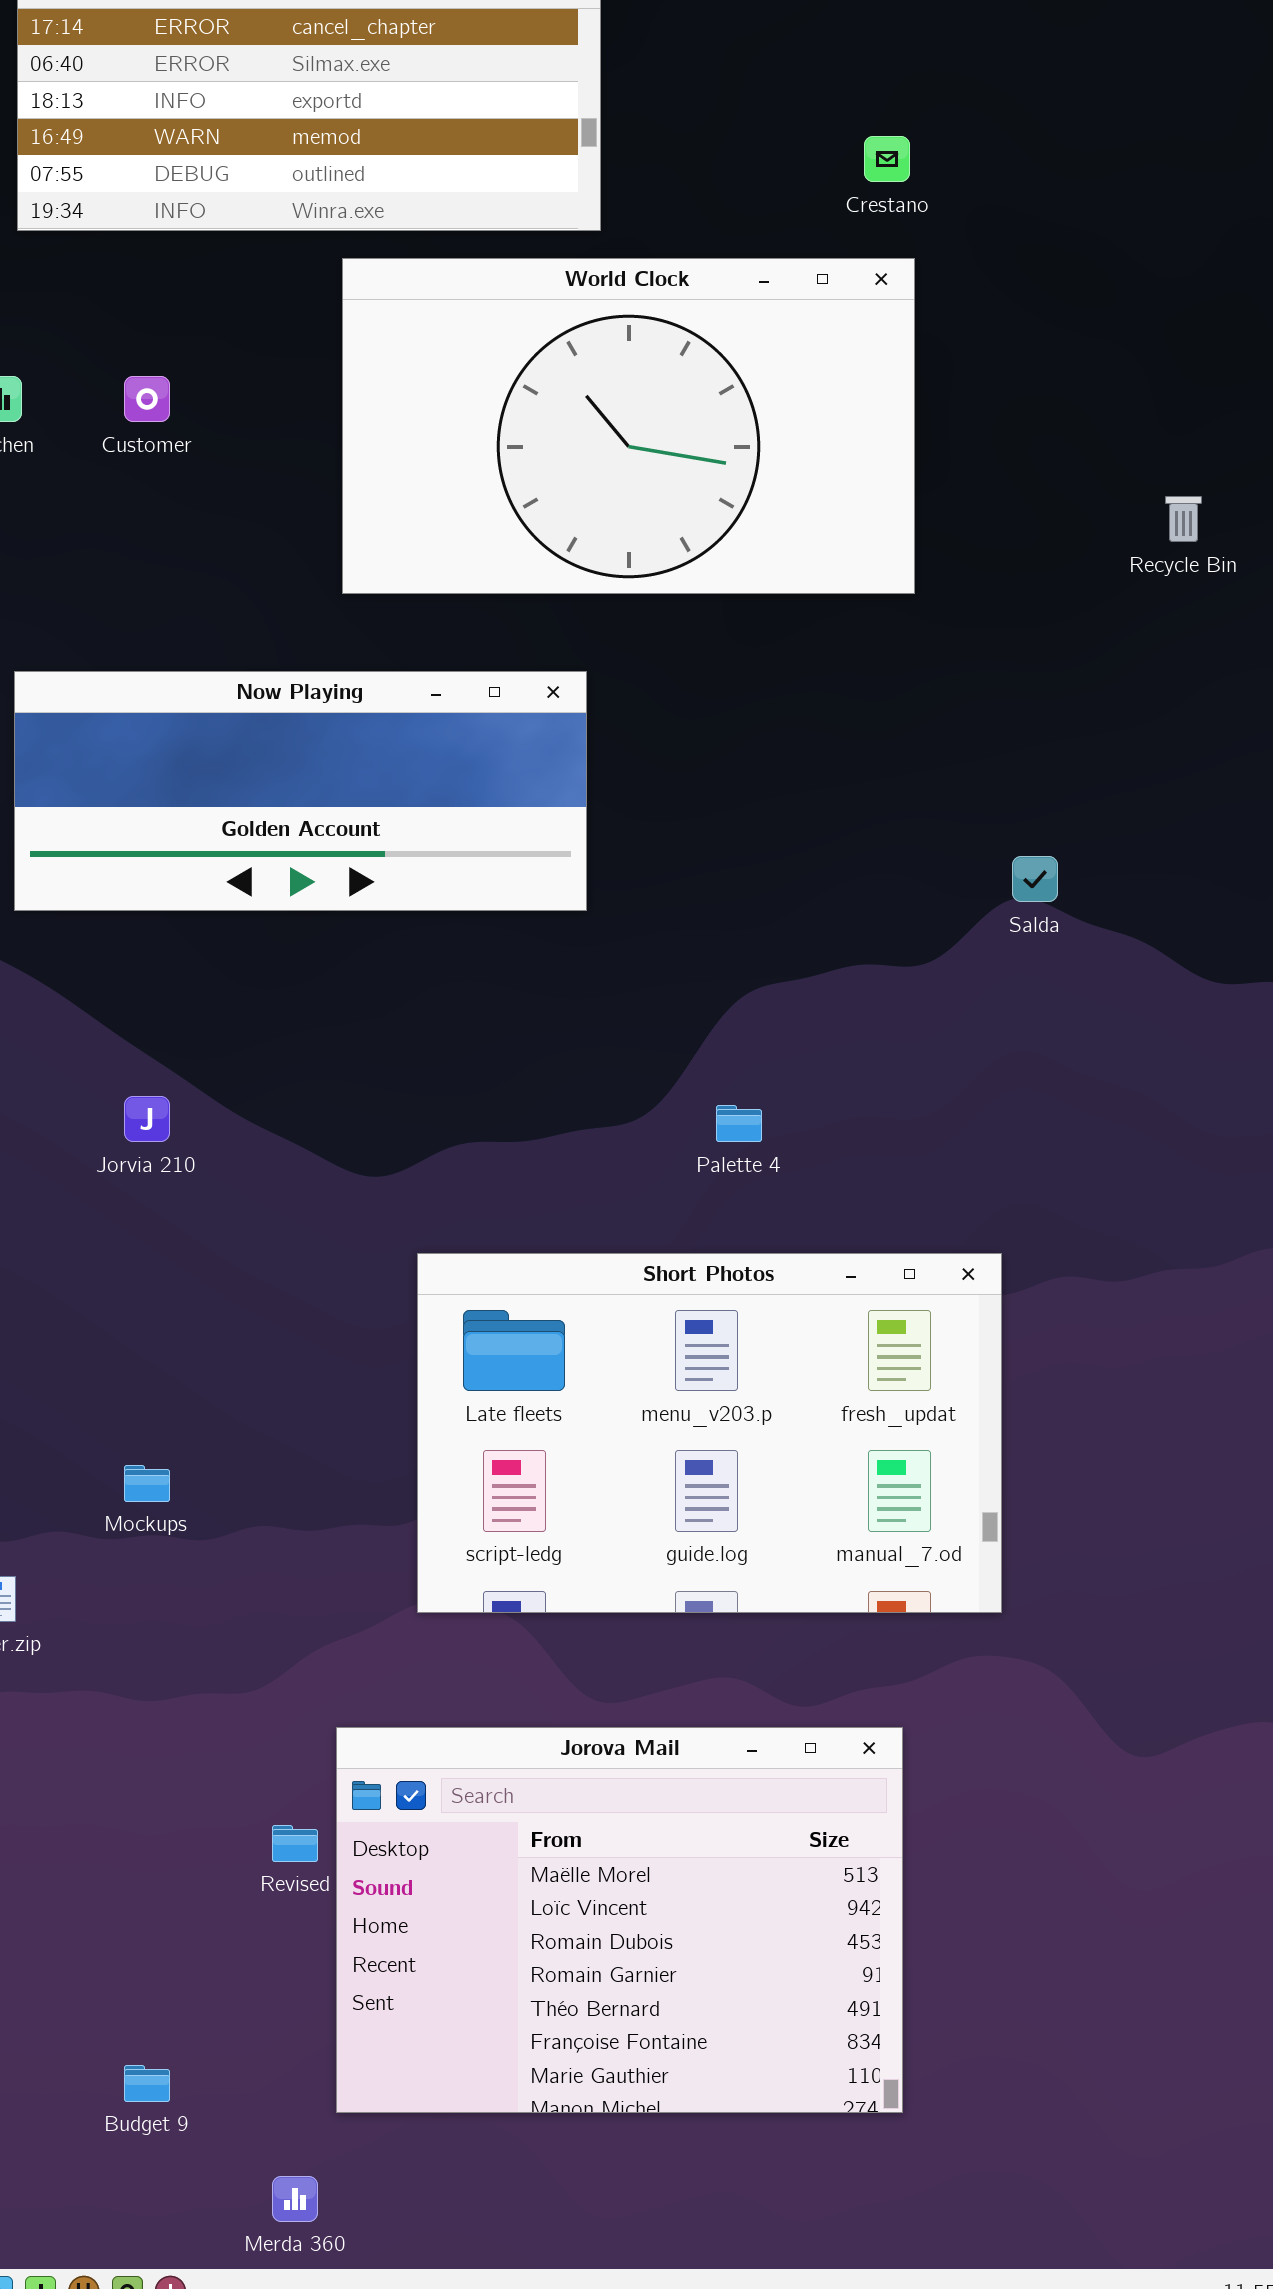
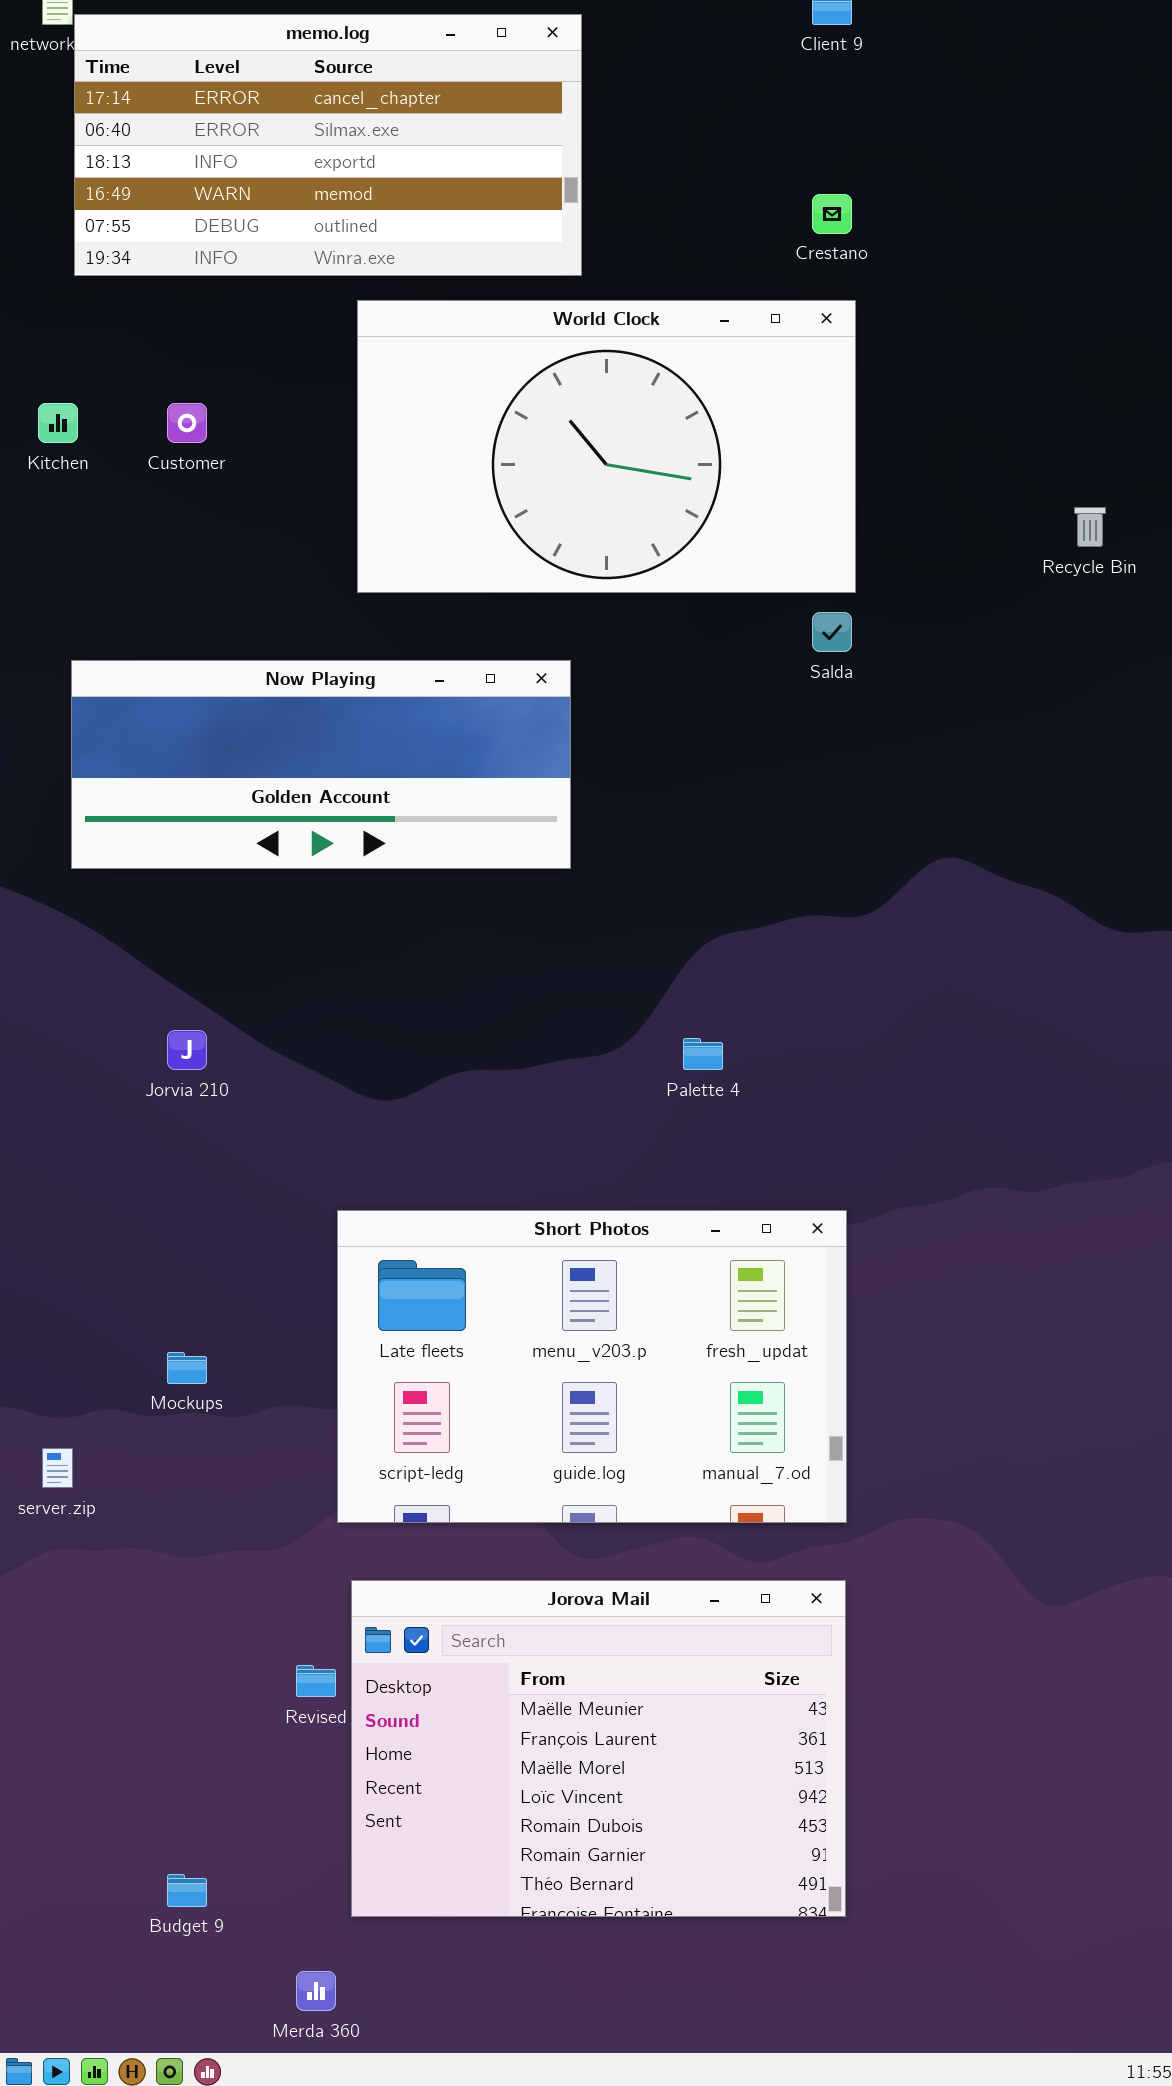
Salda: [1012,856,1058,902] -> [812,612,852,652], moved
Short Photos: [417,1253,1002,1613] -> [337,1210,847,1523], moved
Jorova Mail: [336,1727,903,2113] -> [351,1580,846,1917], scrolled up 2 rows

